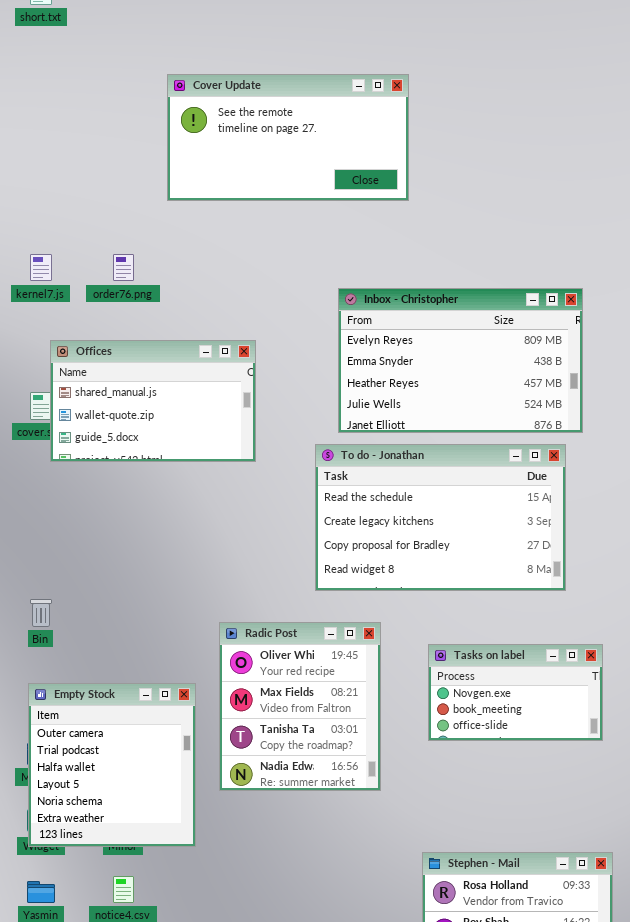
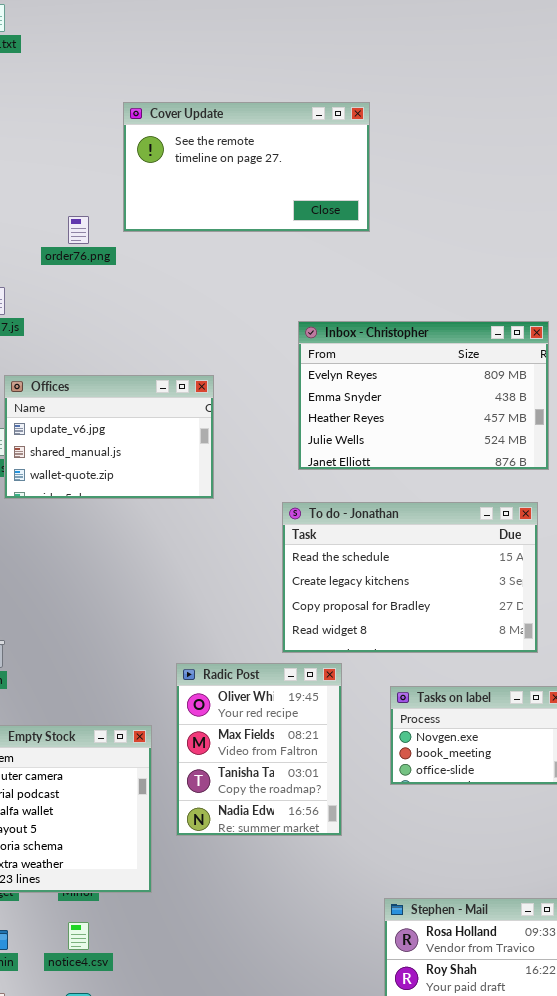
order76.png: [113,254,134,281] -> [68,216,89,244], moved
Offices: [50,340,256,462] -> [4,375,214,499], scrolled up 1 row
To do - Jonathan: [315,444,566,591] -> [282,502,538,653], moved

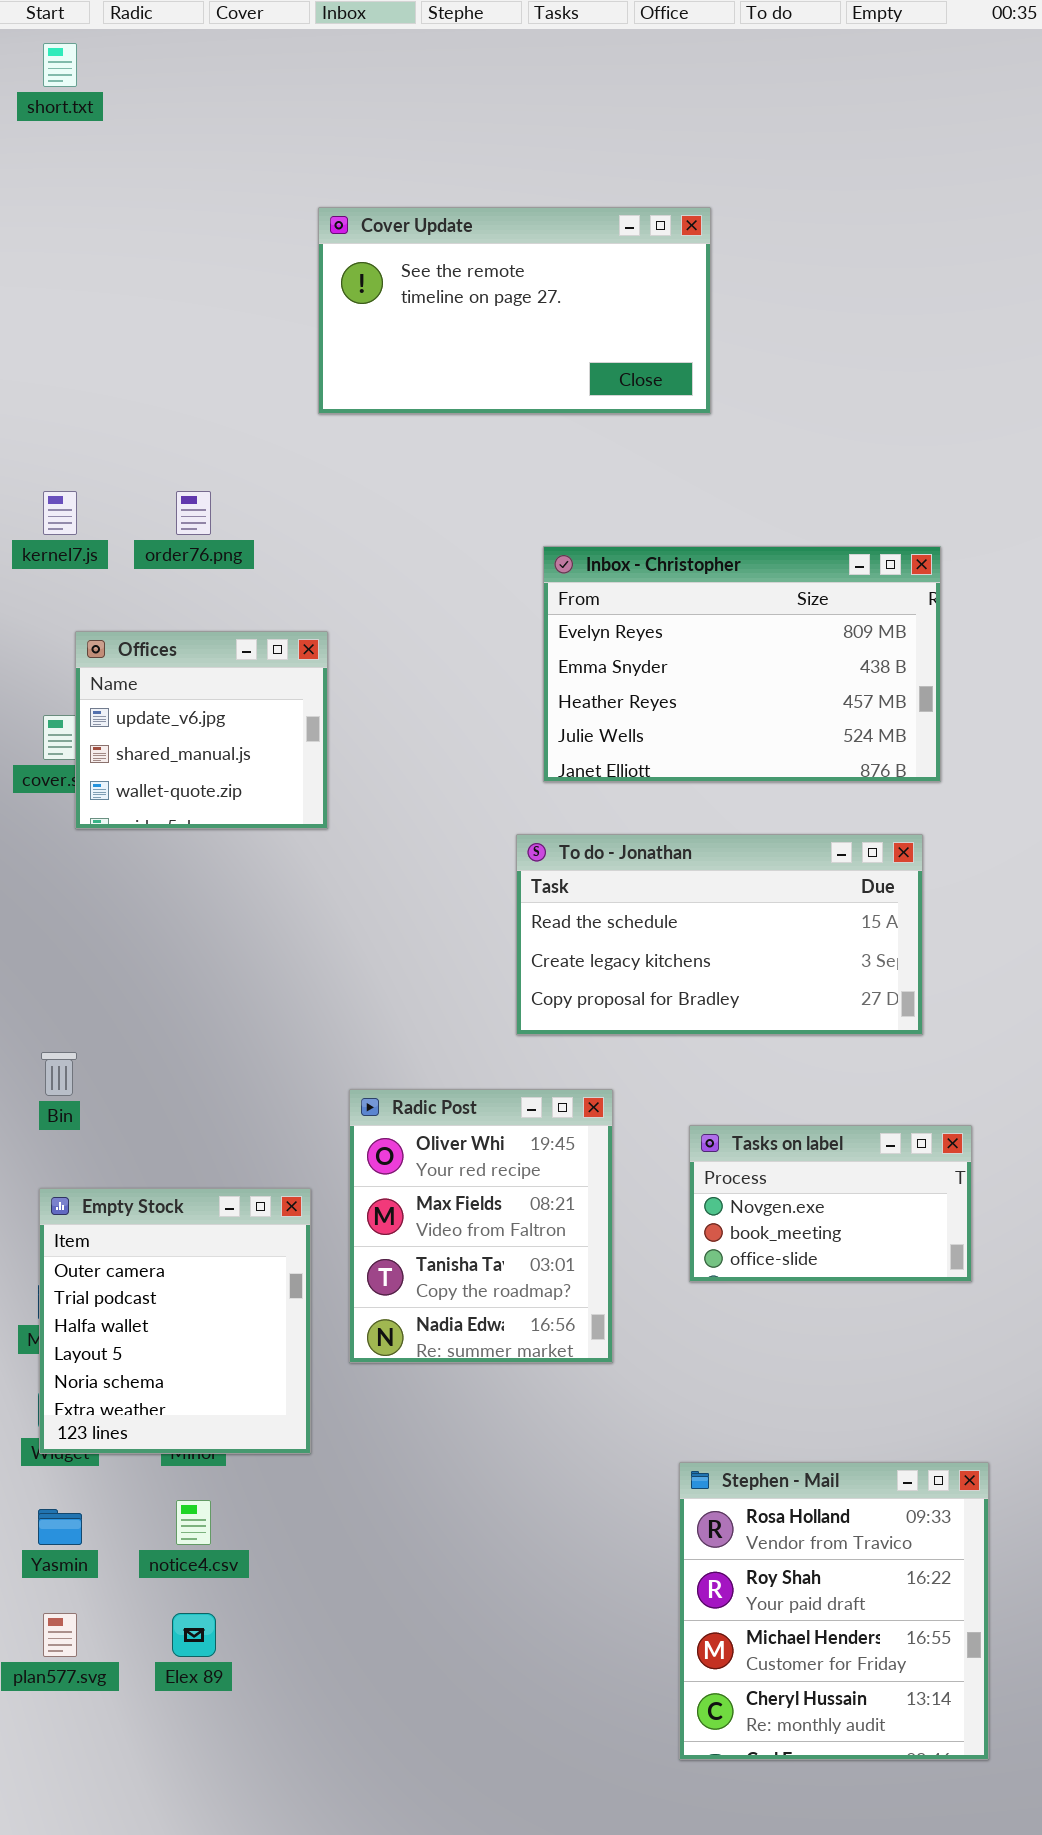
Cover Update: [123,102,370,232] -> [318,207,711,414], moved
order76.png: [68,216,89,244] -> [176,491,211,535], moved
Offices: [4,375,214,499] -> [75,631,328,829], resized
To do - Jonathan: [282,502,538,653] -> [516,834,923,1035], resized

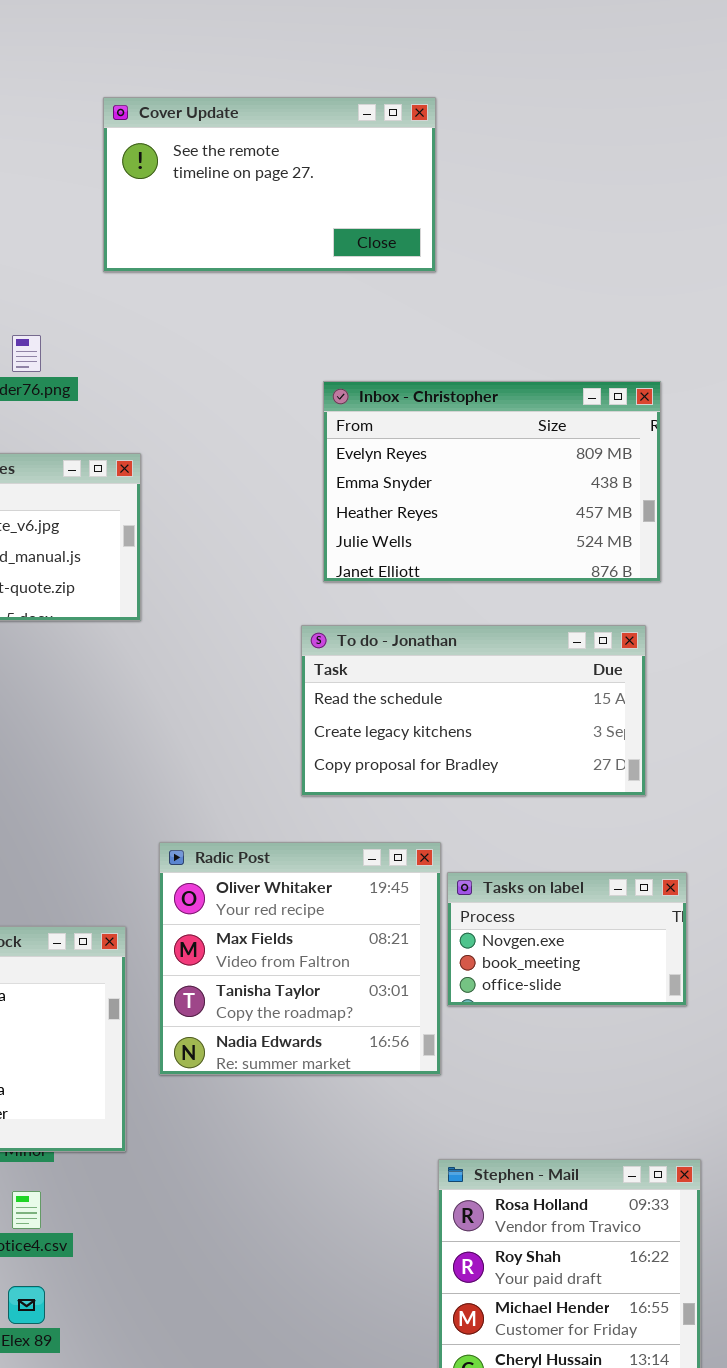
Cover Update: [318,207,711,414] -> [103,97,436,272], moved
Radic Post: [349,1089,613,1363] -> [159,842,441,1075], resized

